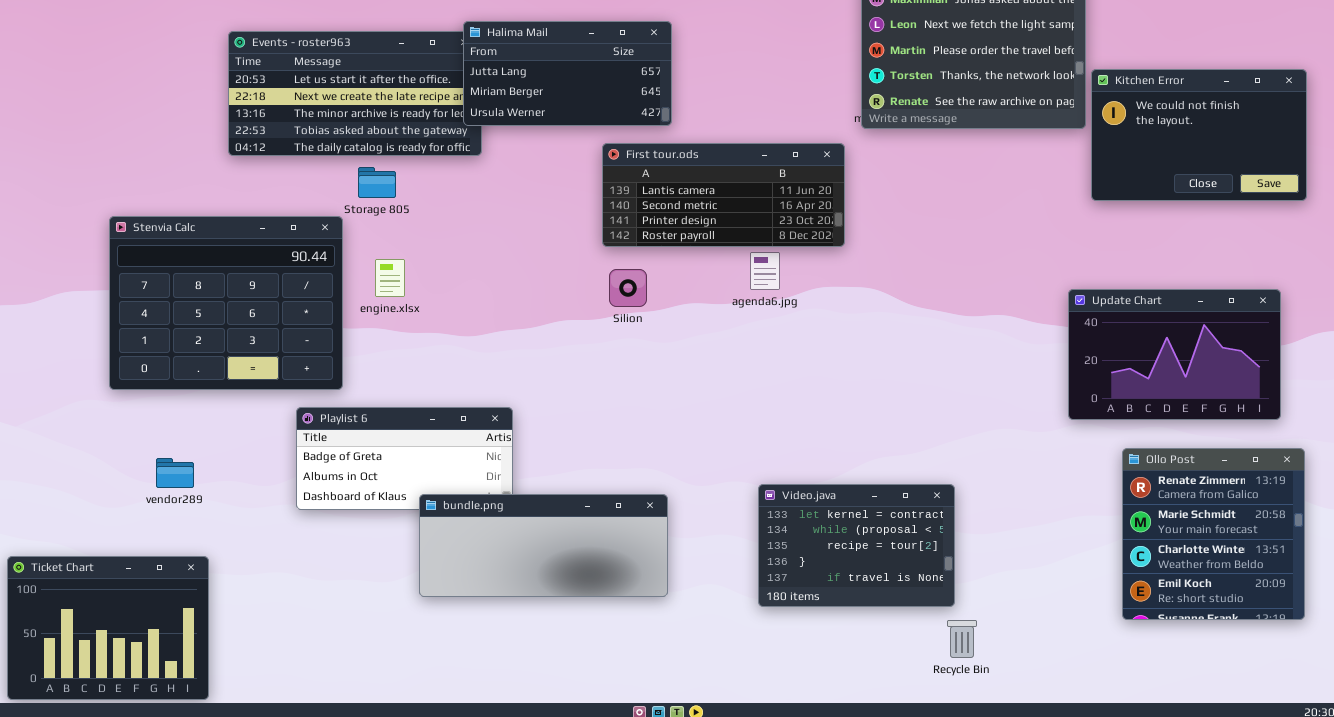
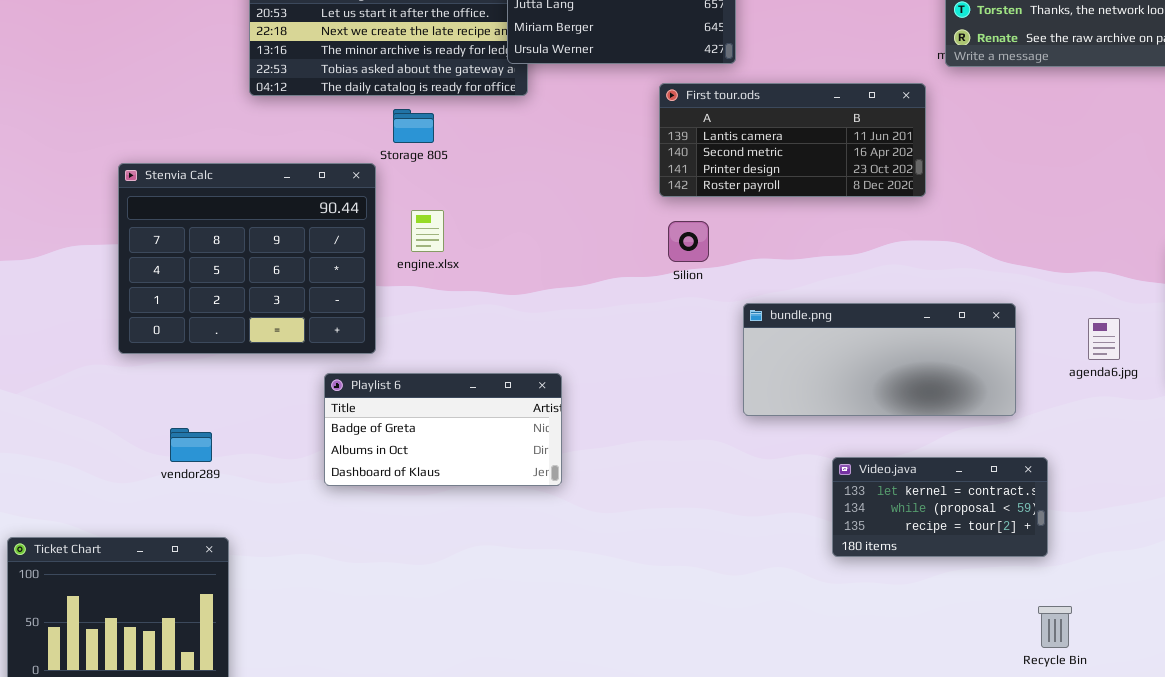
agenda6.jpg: [750,252,780,290] -> [1088,318,1120,360], moved
Video.java: [758,484,955,607] -> [832,457,1048,557], resized
bundle.png: [419,494,668,597] -> [743,303,1016,416], moved

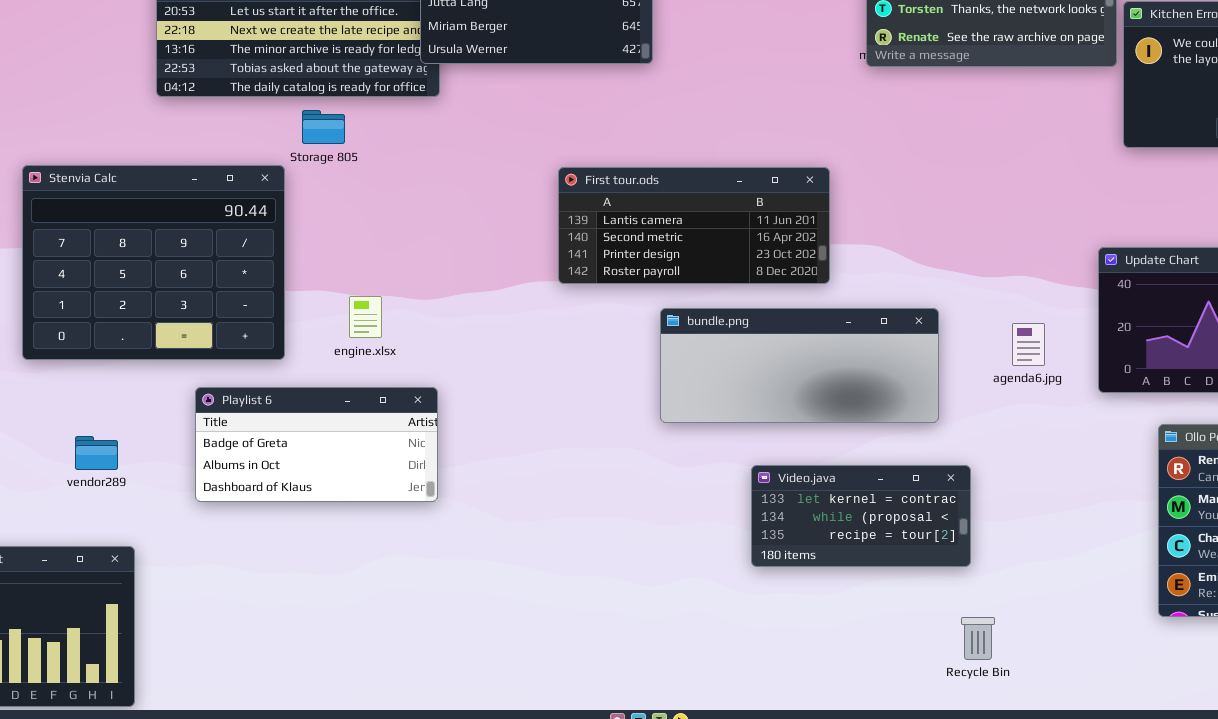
First tour.ods: [659,83,926,197] -> [558,167,830,284], moved
engine.xlsx: [411,210,444,252] -> [349,296,382,338], moved
Playlist 6: [324,373,562,486] -> [195,387,438,502], moved

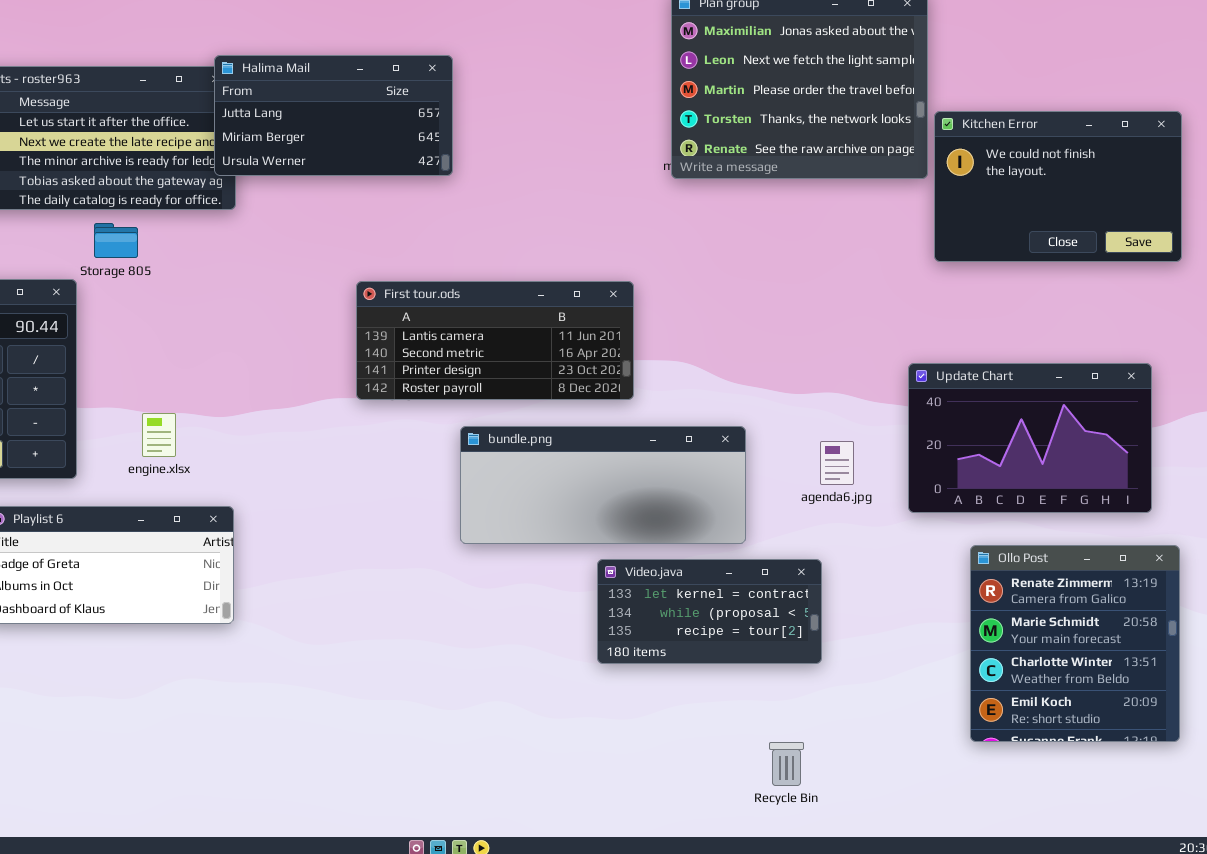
Video.java: [751,465,971,567] -> [597,559,822,664], moved

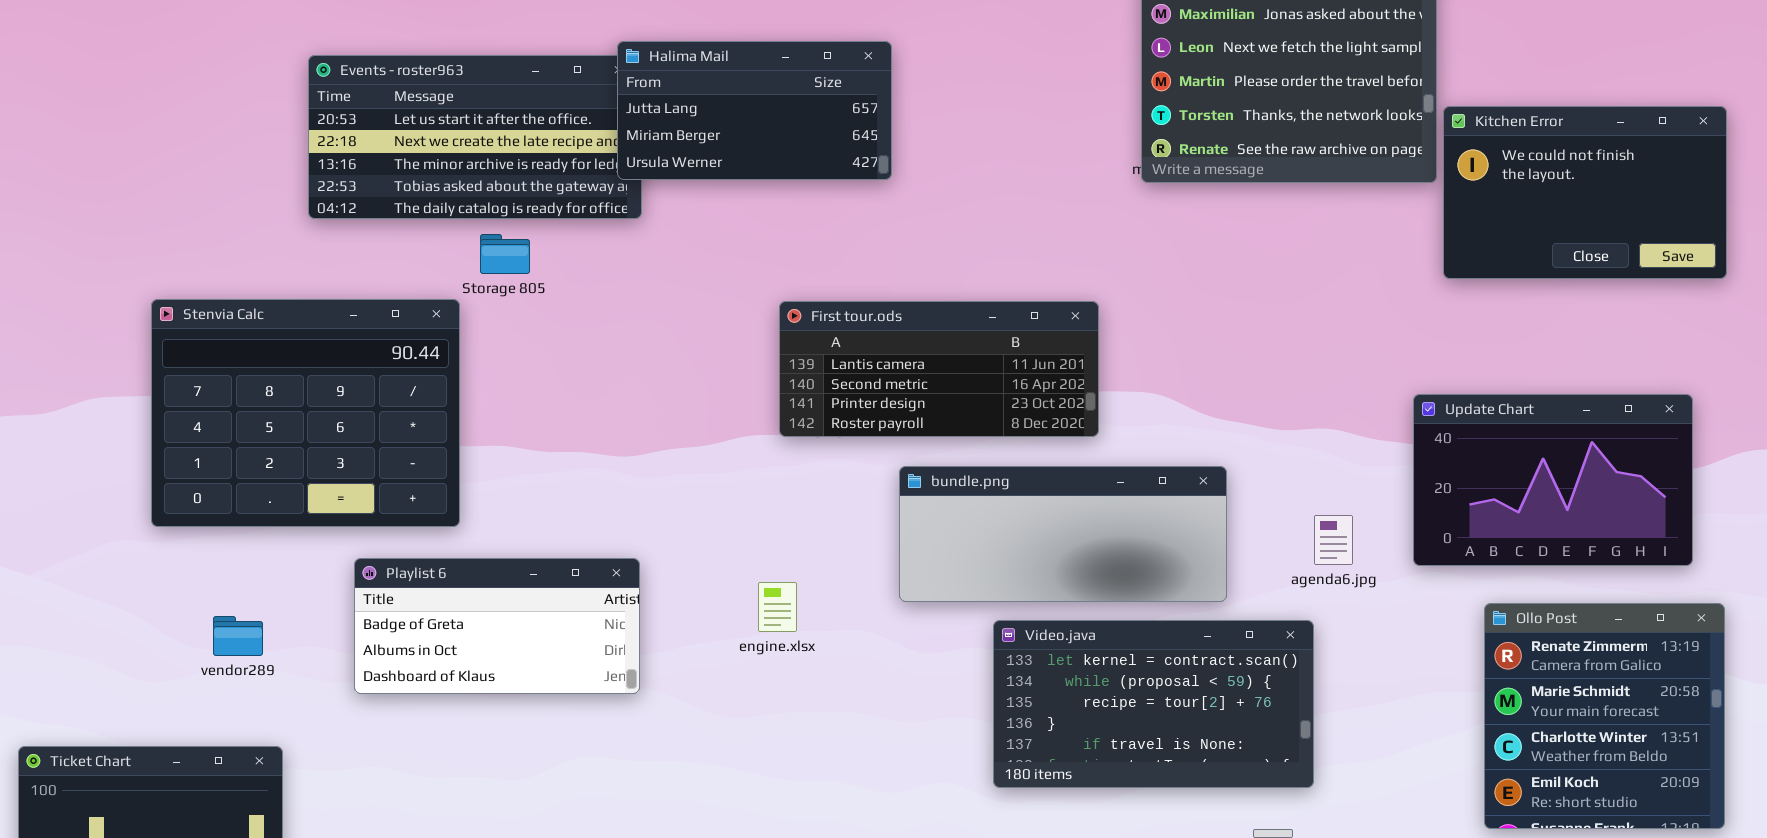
engine.xlsx: [142,413,176,457] -> [758,582,797,632], moved
agenda6.jpg: [820,441,854,485] -> [1314,515,1353,565], moved
Video.java: [597,559,822,664] -> [993,620,1314,788], resized

